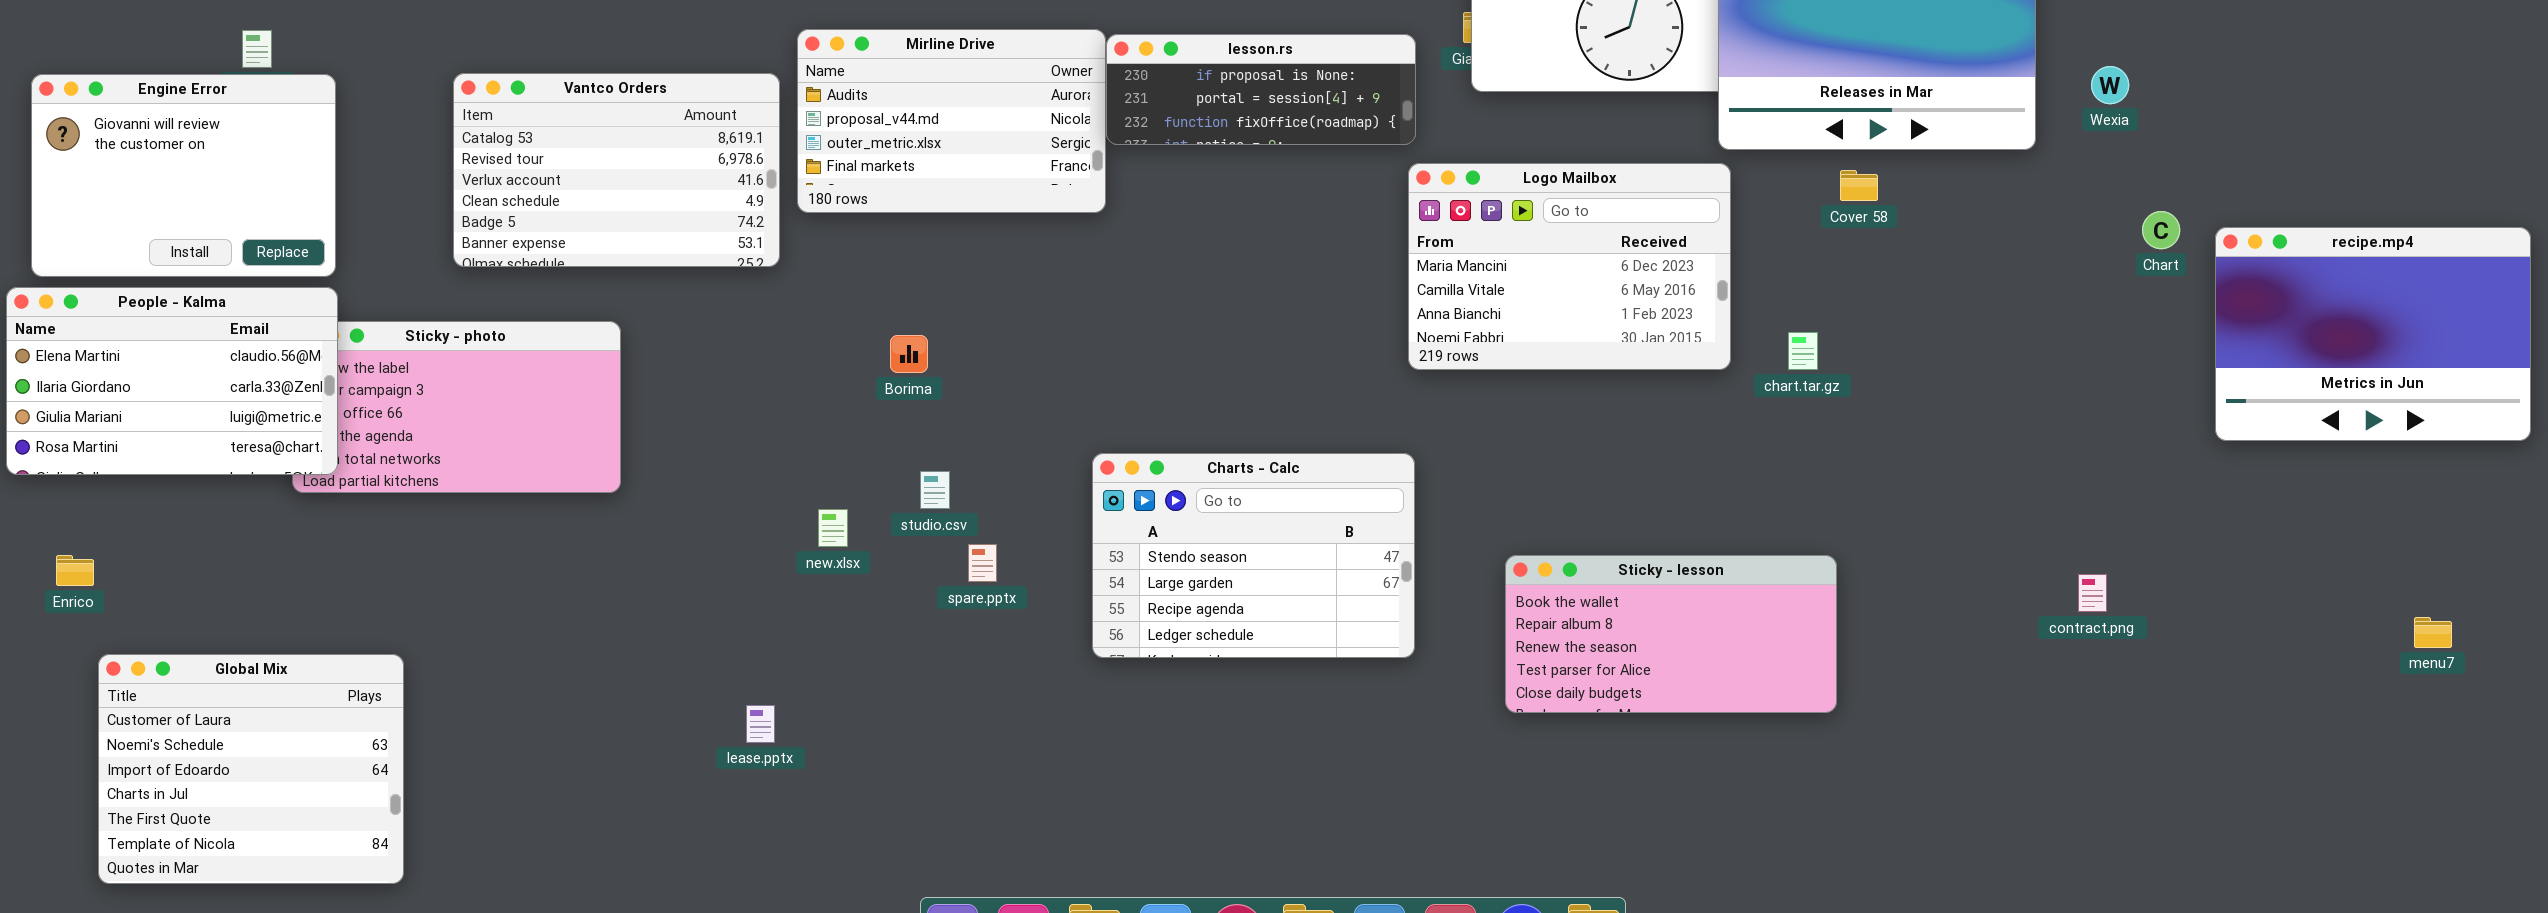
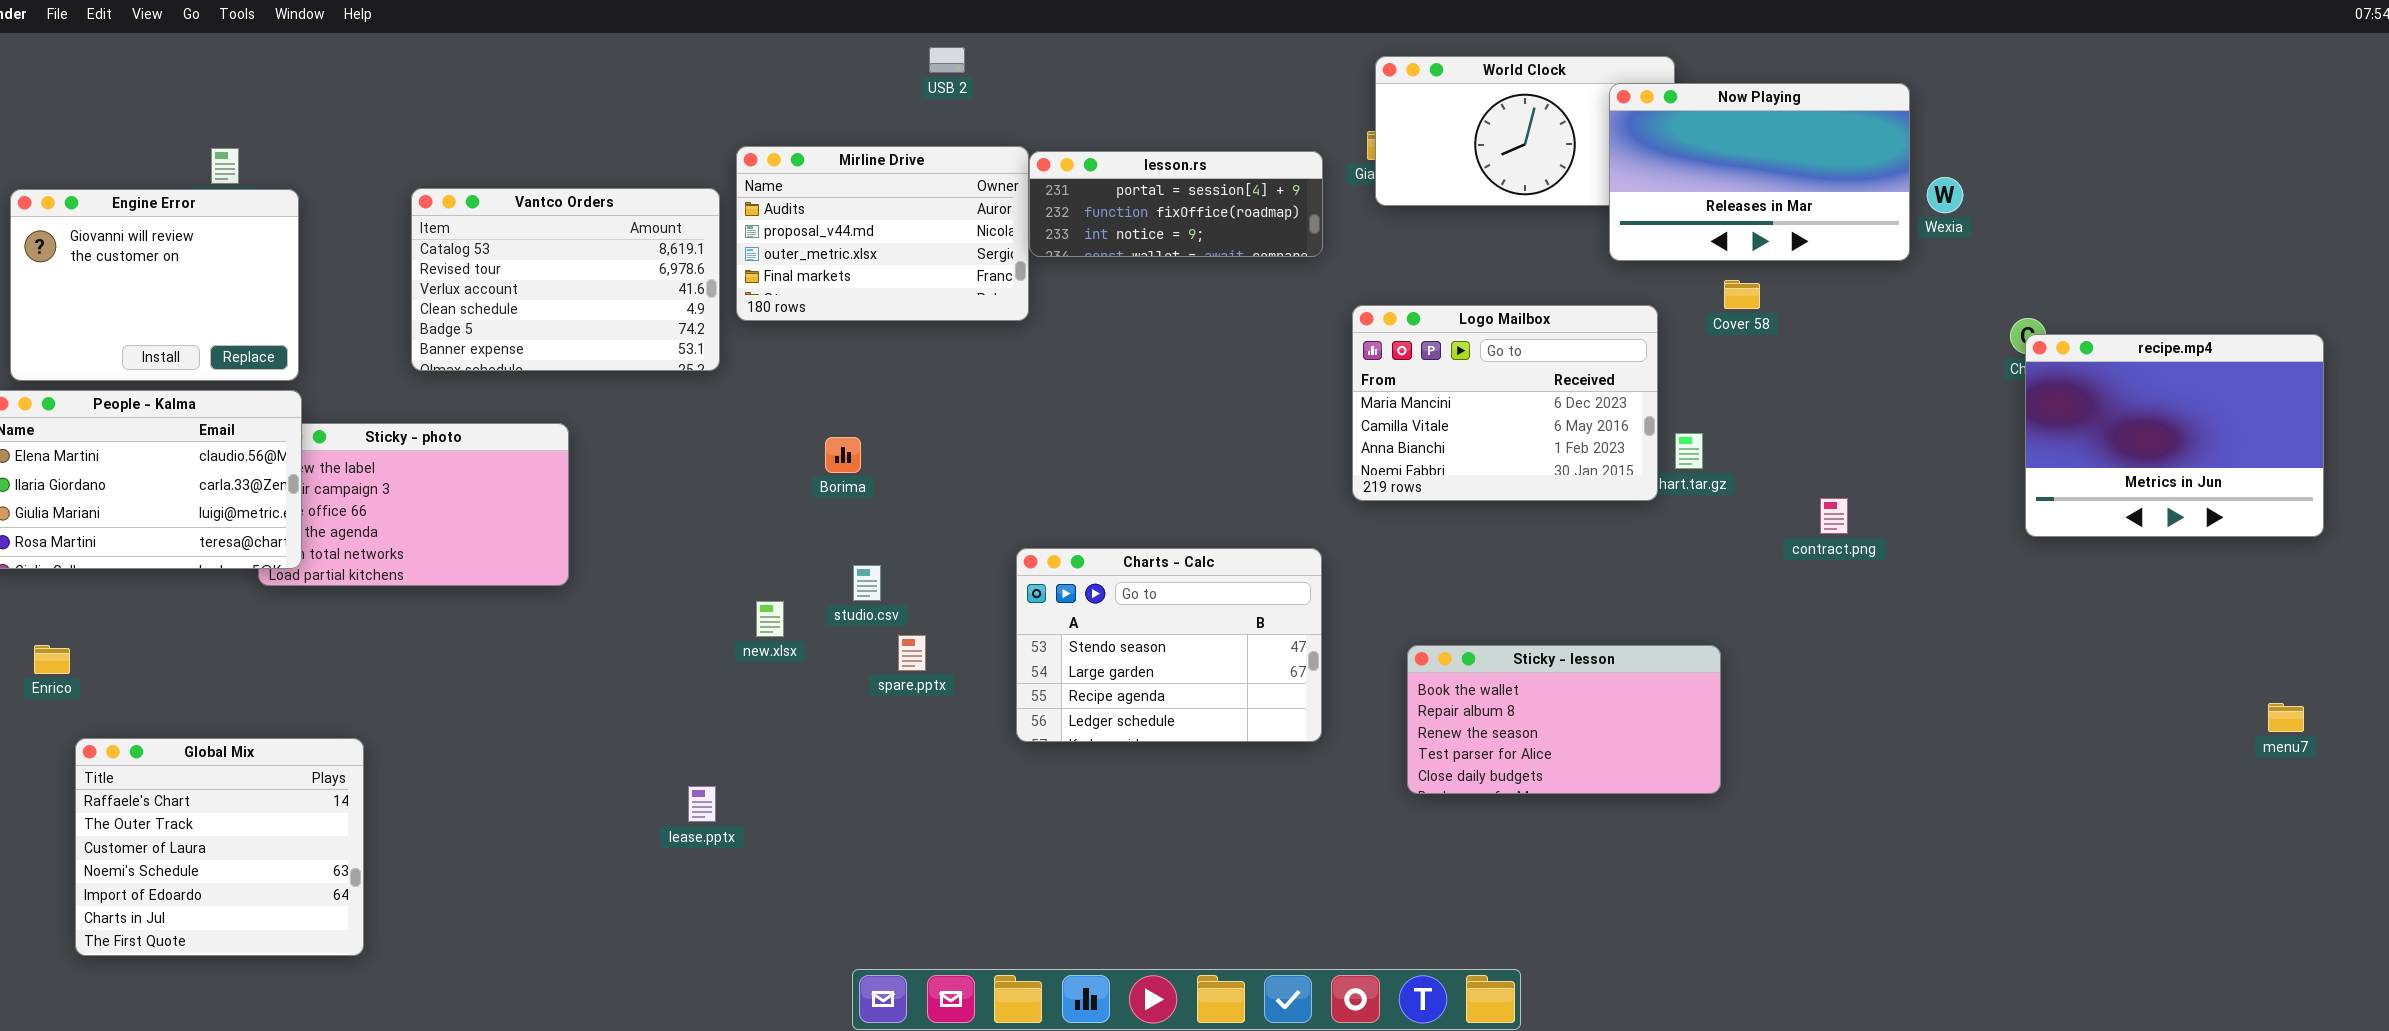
lesson.rs: [1106,34,1416,145] -> [1029,151,1323,257], scrolled down 1 row
Wexia: [2091,66,2129,104] -> [1927,177,1963,213], moved
Logo Mailbox: [1408,163,1731,370] -> [1352,305,1658,501], moved
recipe.mp4: [2215,227,2531,441] -> [2025,334,2324,537], moved
contract.png: [2078,574,2107,612] -> [1820,498,1848,534], moved
Global Mix: [98,654,404,884] -> [75,738,364,956], scrolled up 2 rows

